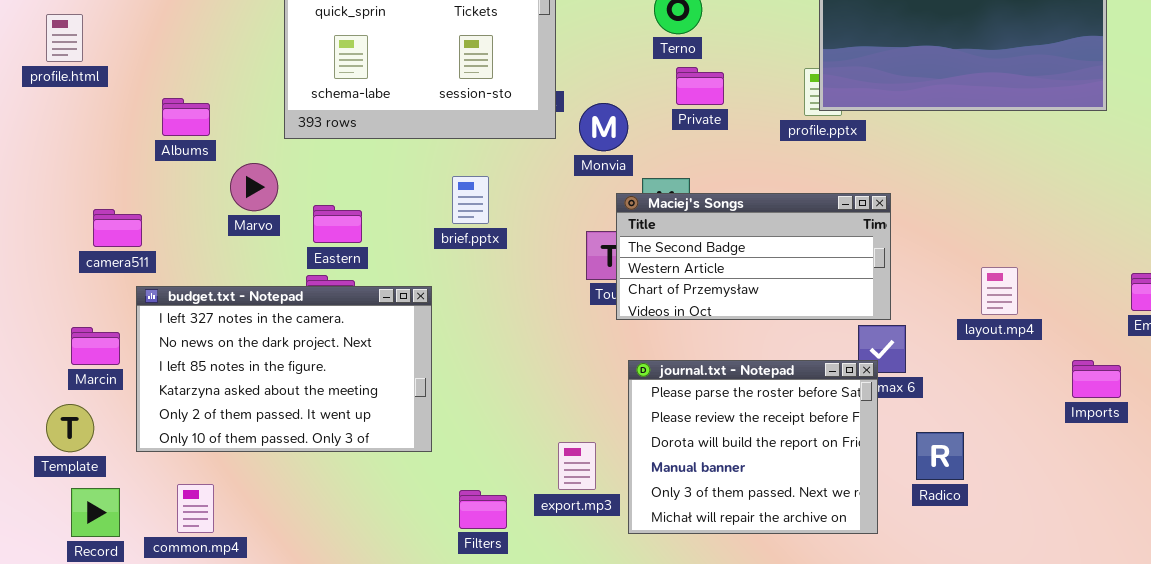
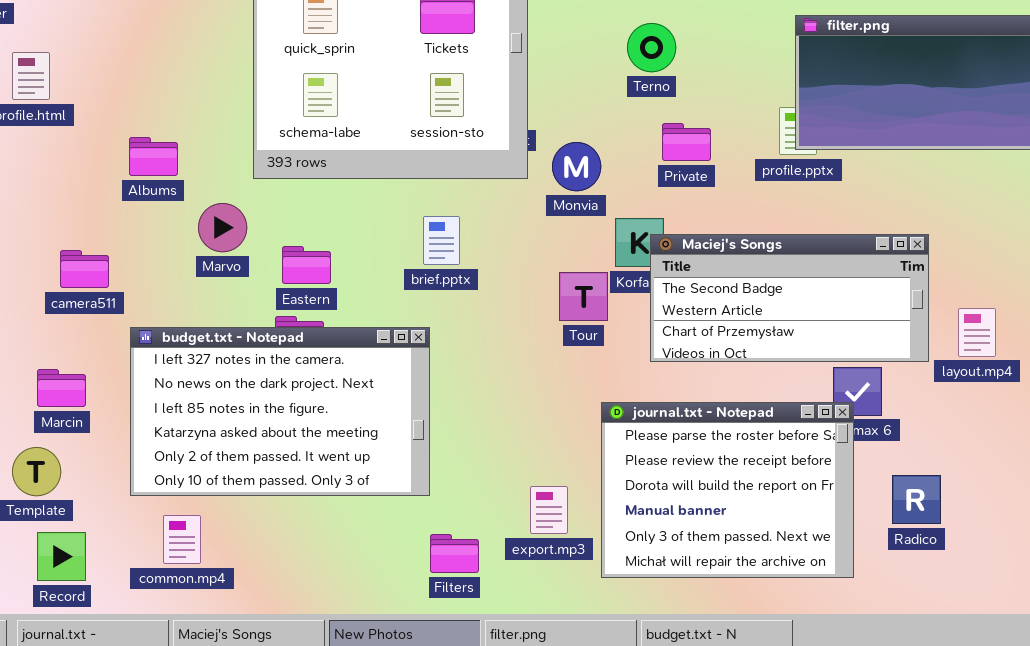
Private: [676,67,724,105] -> [662,123,711,161], moved
Maciej's Songs: [616,193,891,320] -> [650,234,929,362], moved
budget.txt - Notepad: [136,286,432,452] -> [130,327,430,496], moved
common.mp4: [177,484,214,533] -> [163,515,201,564], moved

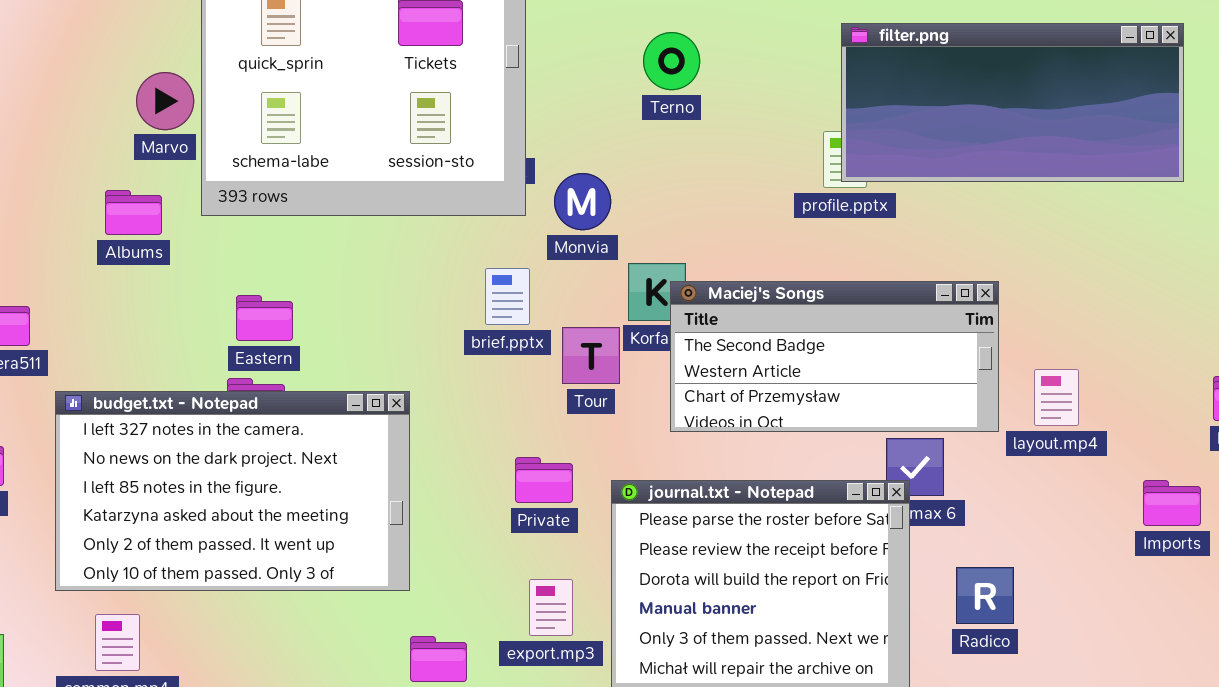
Private: [662,123,711,161] -> [515,457,573,503], moved
Albums: [129,137,178,176] -> [105,190,162,235], moved
Marvo: [198,203,247,252] -> [136,72,194,130], moved
brief.pptx: [423,216,460,265] -> [485,268,530,325], moved

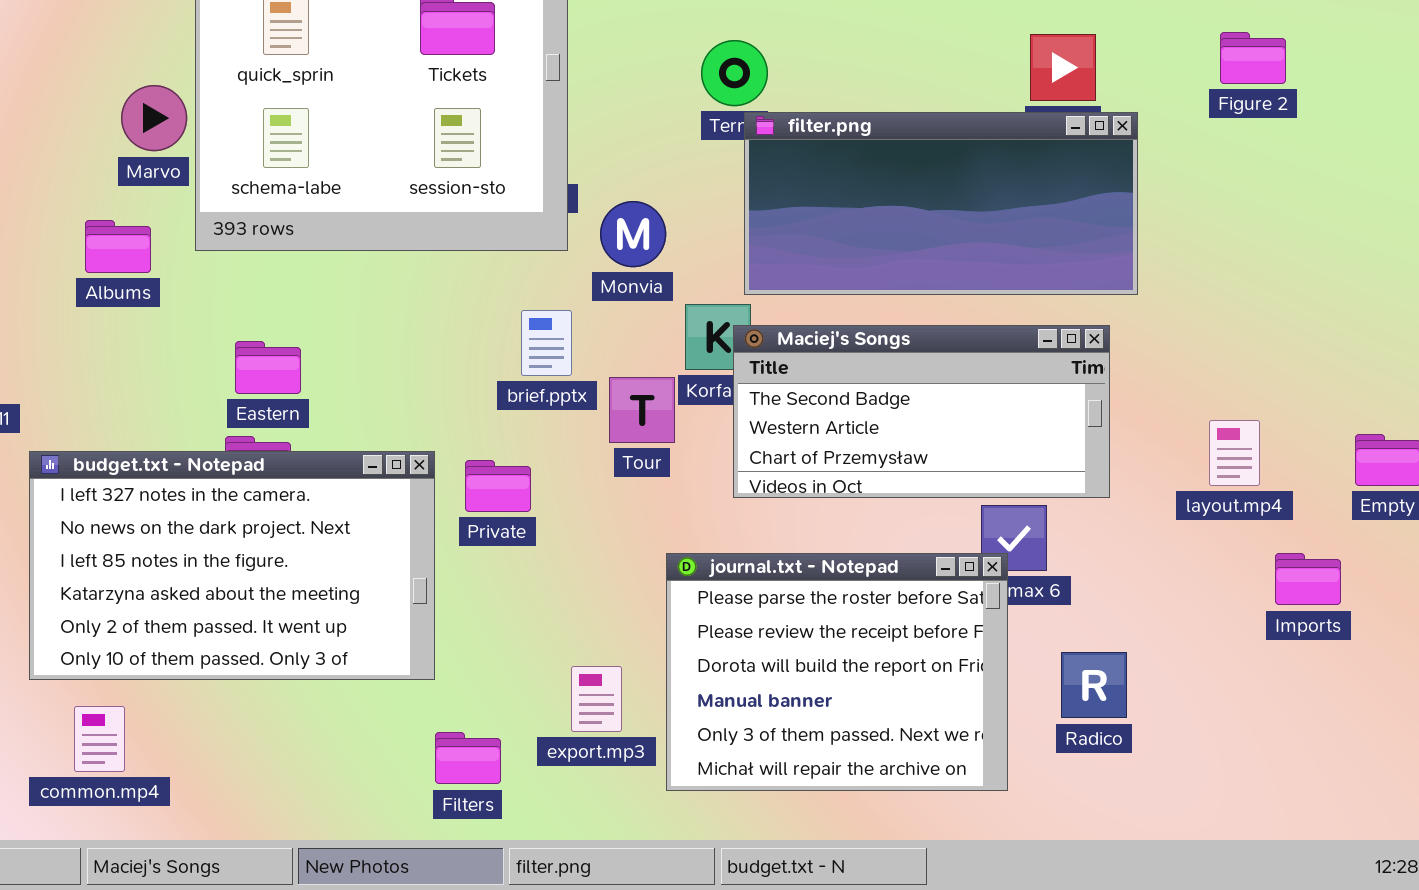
filter.png: [841,23,1184,182] -> [744,112,1138,295], moved
layout.mp4: [1034,369,1079,426] -> [1209,420,1260,486], moved
Private: [515,457,573,503] -> [465,460,531,512], moved

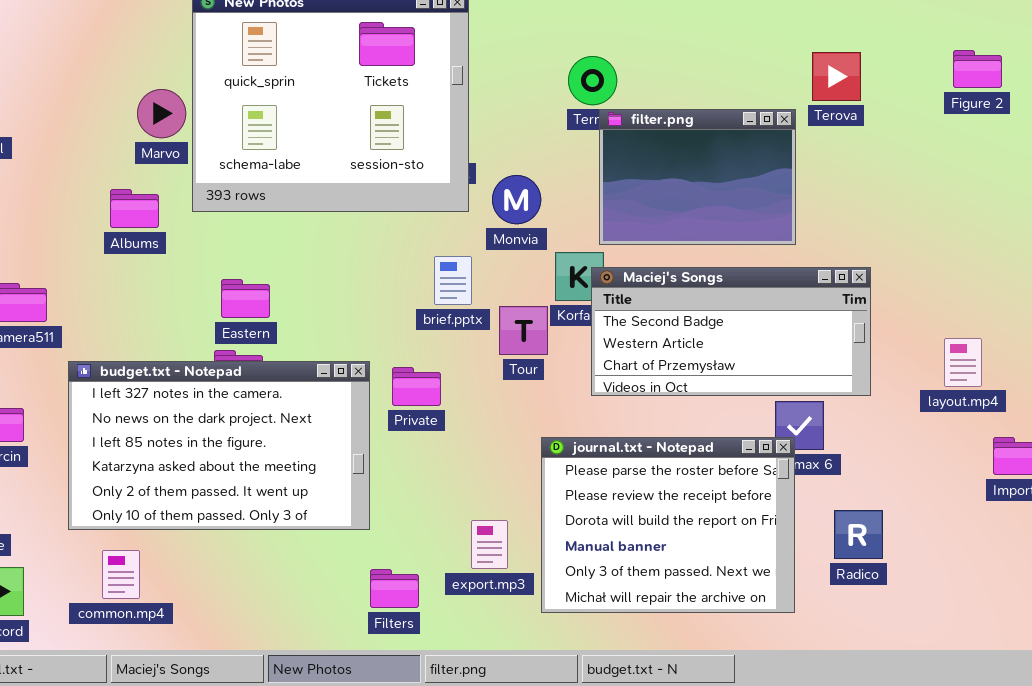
filter.png: [744,112,1138,295] -> [599,109,796,245], resized

